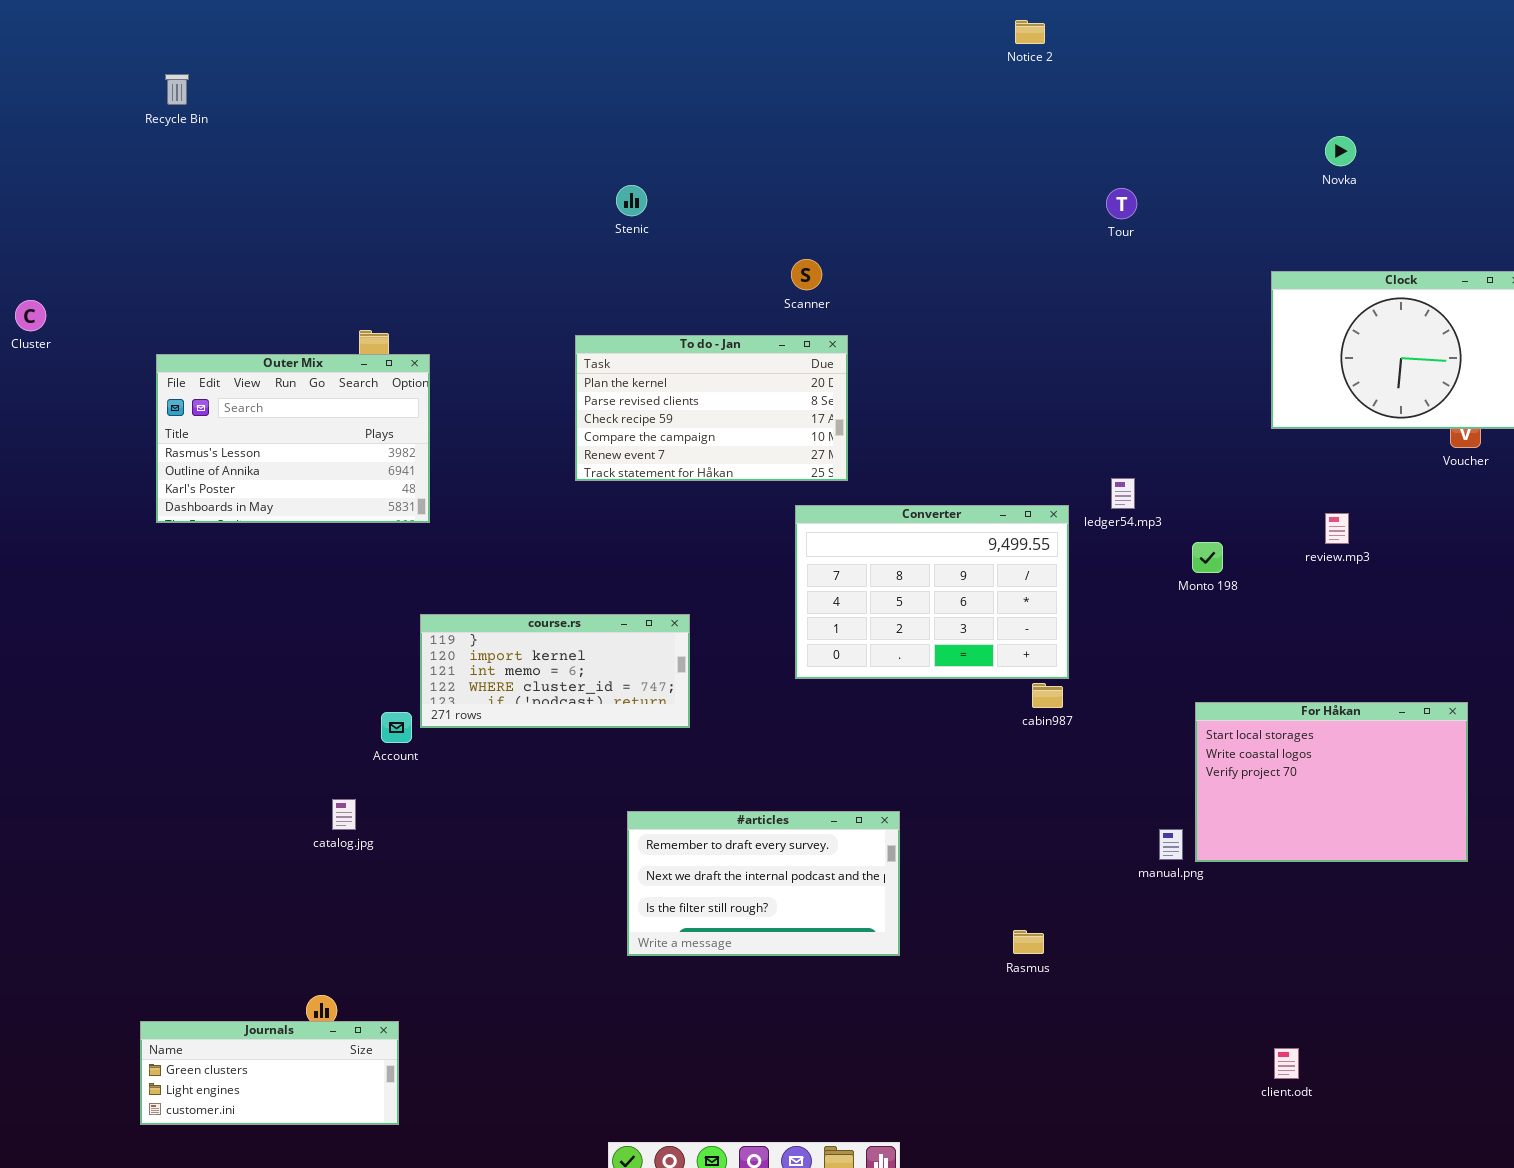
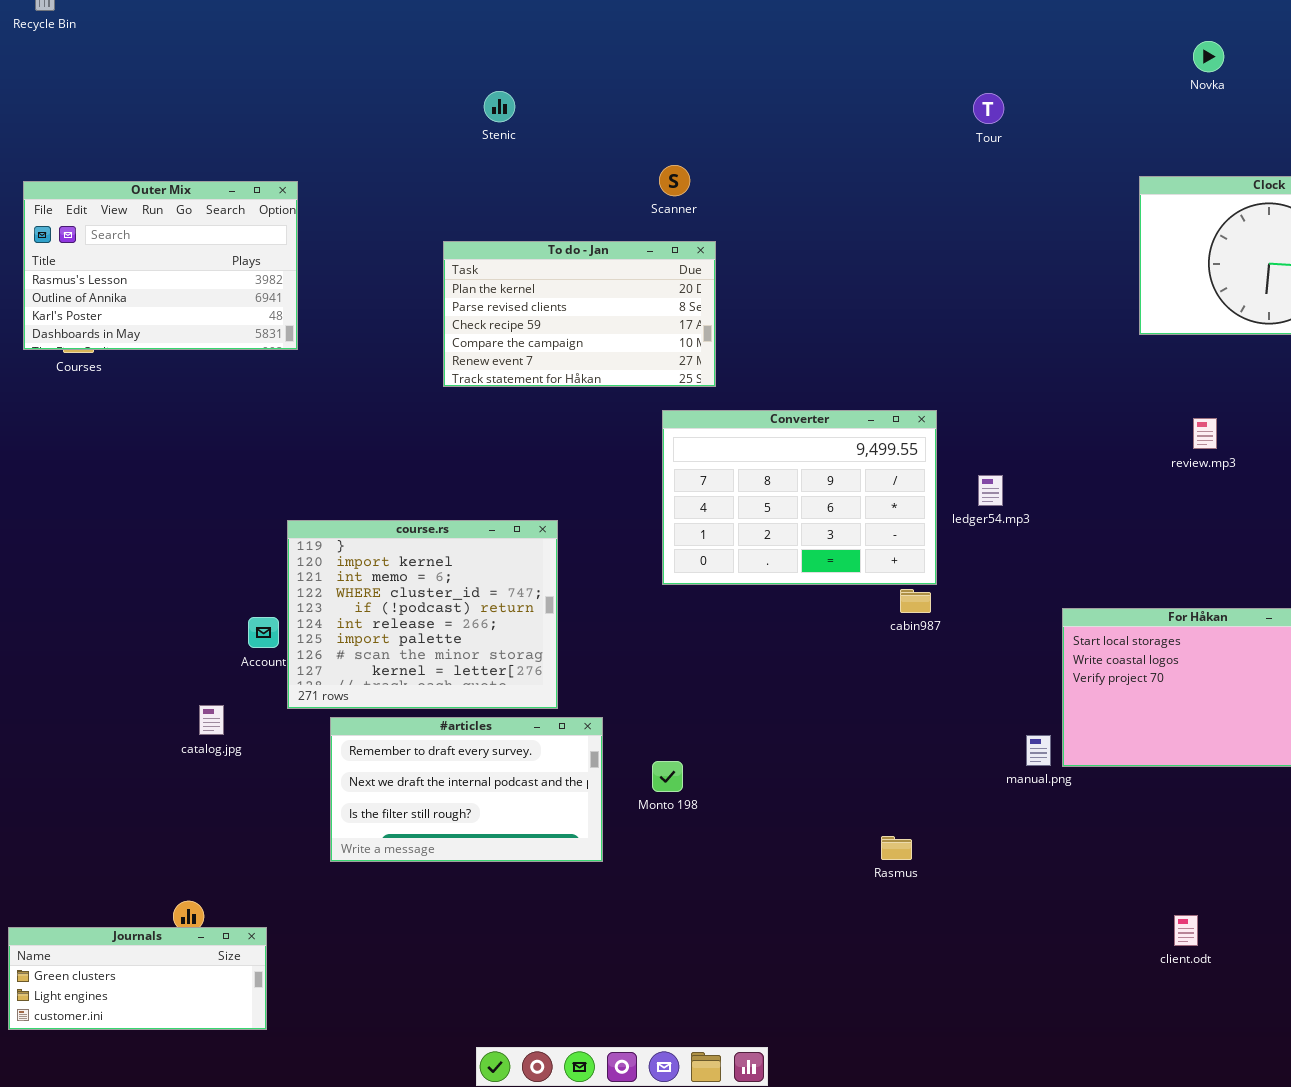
Outer Mix: [156,354,430,523] -> [23,181,298,350], moved
ledger54.mp3: [1111,478,1135,509] -> [978,475,1003,506], moved
Monto 198: [1192,542,1223,573] -> [652,761,683,792], moved
course.rs: [420,614,690,728] -> [287,520,558,709], resized
#articles: [627,811,900,956] -> [330,717,603,862], moved
client.odt: [1274,1048,1299,1079] -> [1174,915,1198,946], moved

